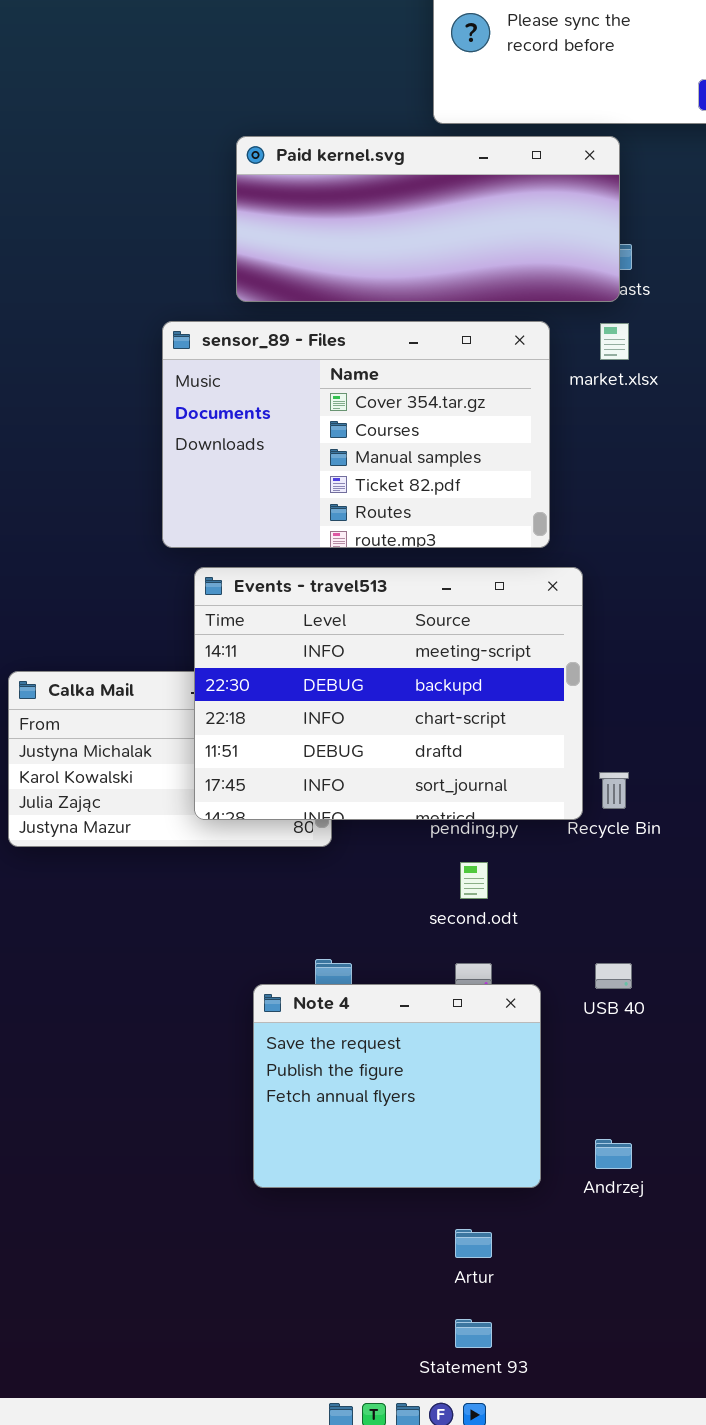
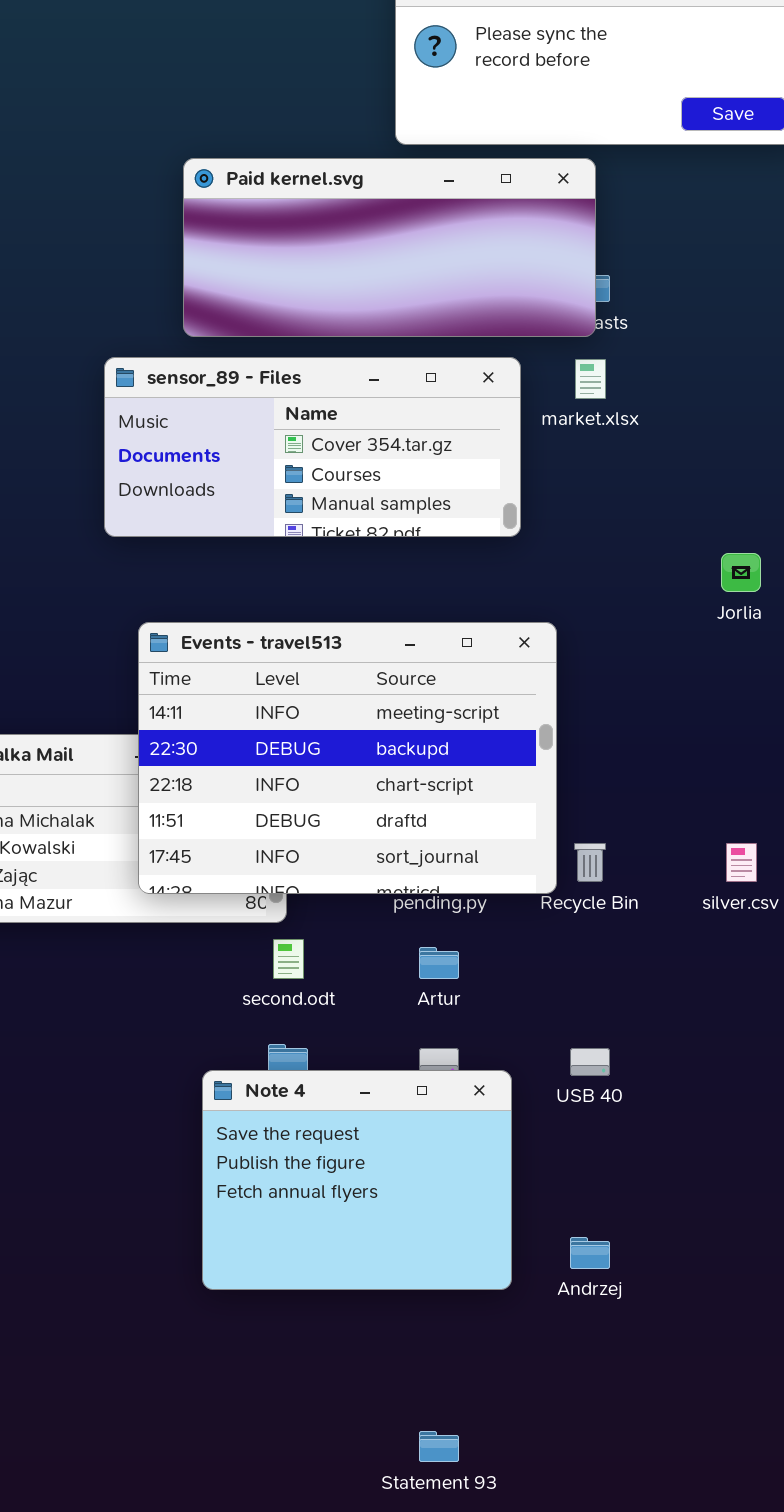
sensor_89 - Files: [162,321,550,548] -> [104,357,521,537], resized
second.odt: [460,862,488,899] -> [273,939,304,979], moved
Artur: [455,1229,492,1258] -> [419,947,459,979], moved

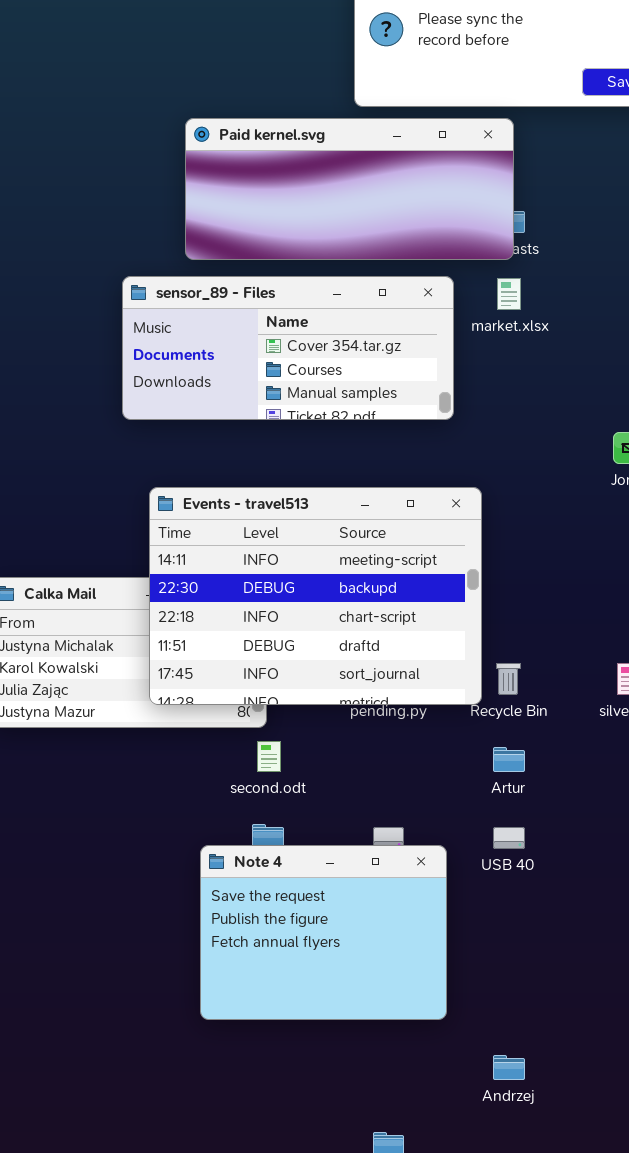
Artur: [419,947,459,979] -> [493,747,525,772], moved
Andrzej: [570,1237,610,1269] -> [493,1055,525,1080], moved

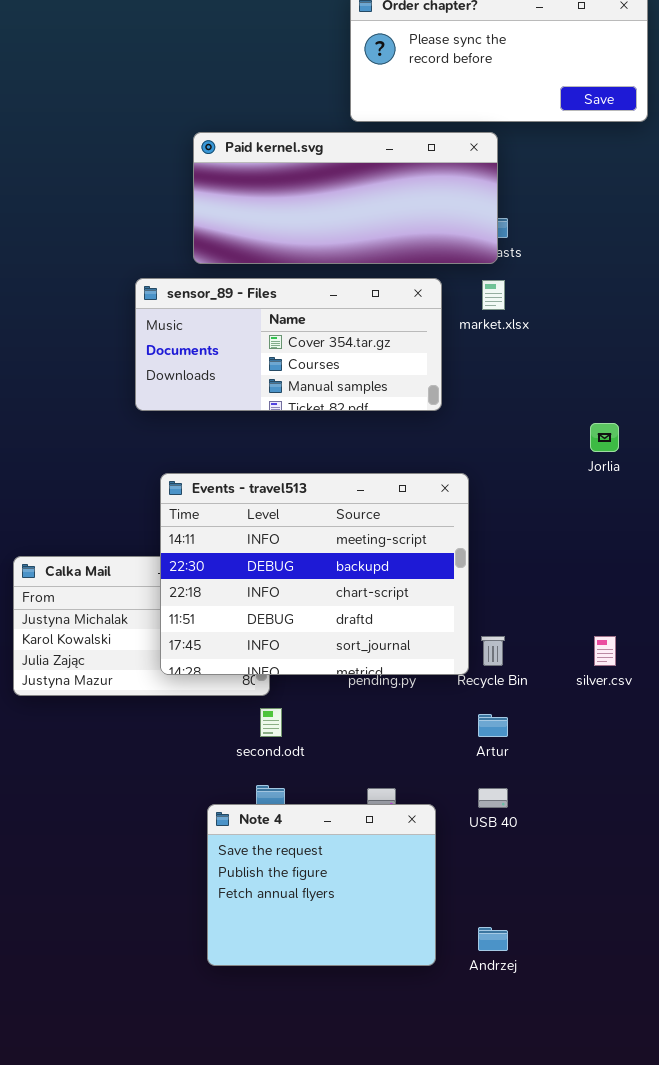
Andrzej: [493,1055,525,1080] -> [478,927,508,951], moved

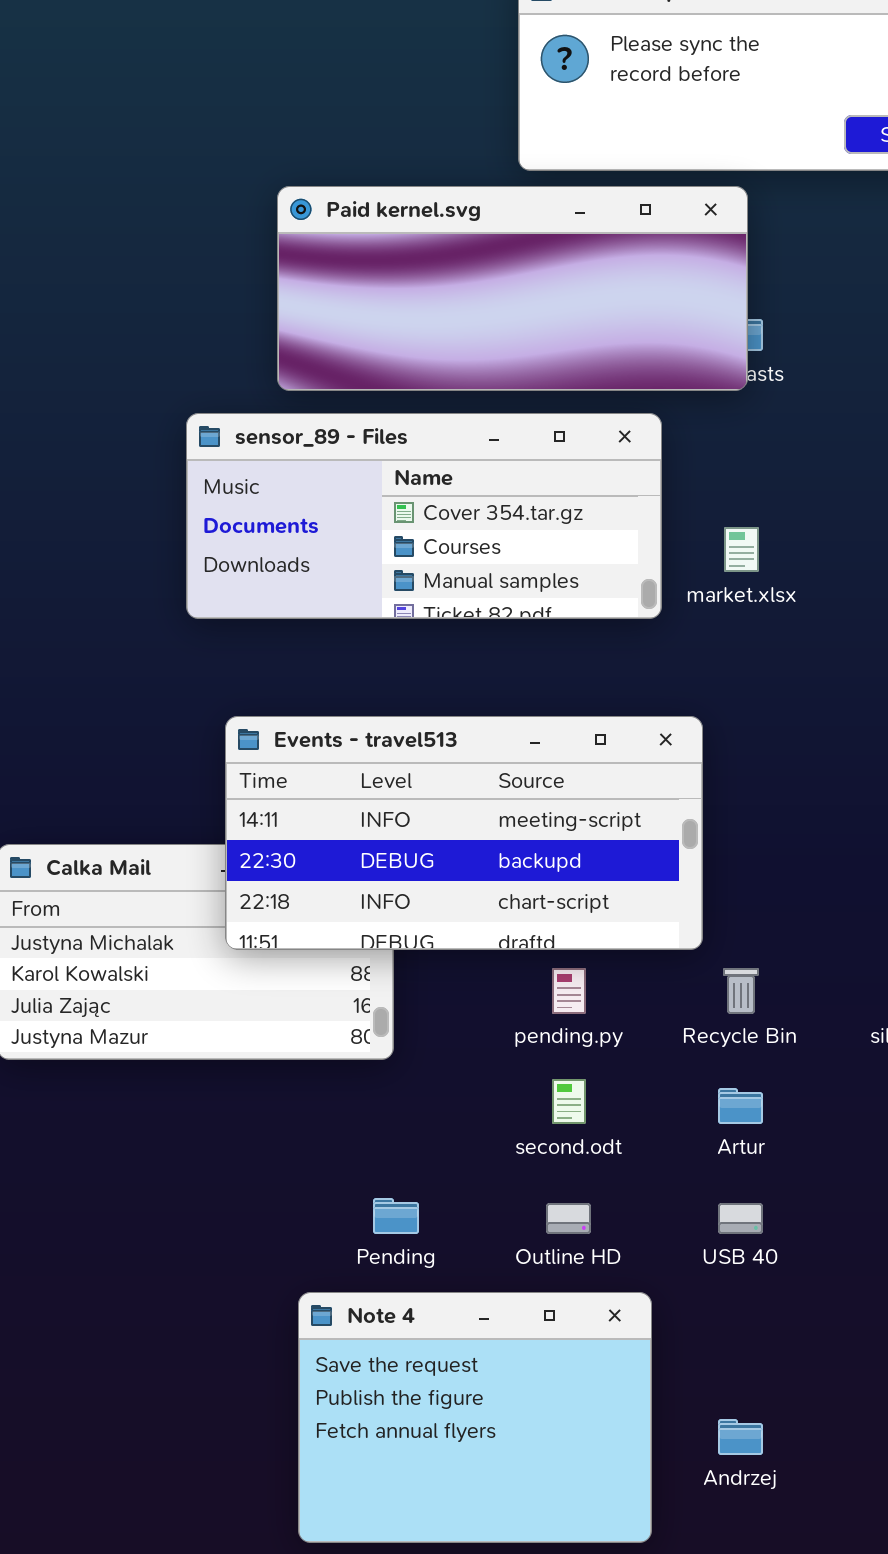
market.xlsx: [482,280,505,310] -> [724,527,759,572], moved
Events - travel513: [160,473,469,675] -> [225,716,703,950], resized
second.odt: [260,708,282,737] -> [552,1079,586,1124], moved
Note 4: [207,804,436,966] -> [298,1292,652,1543], moved

